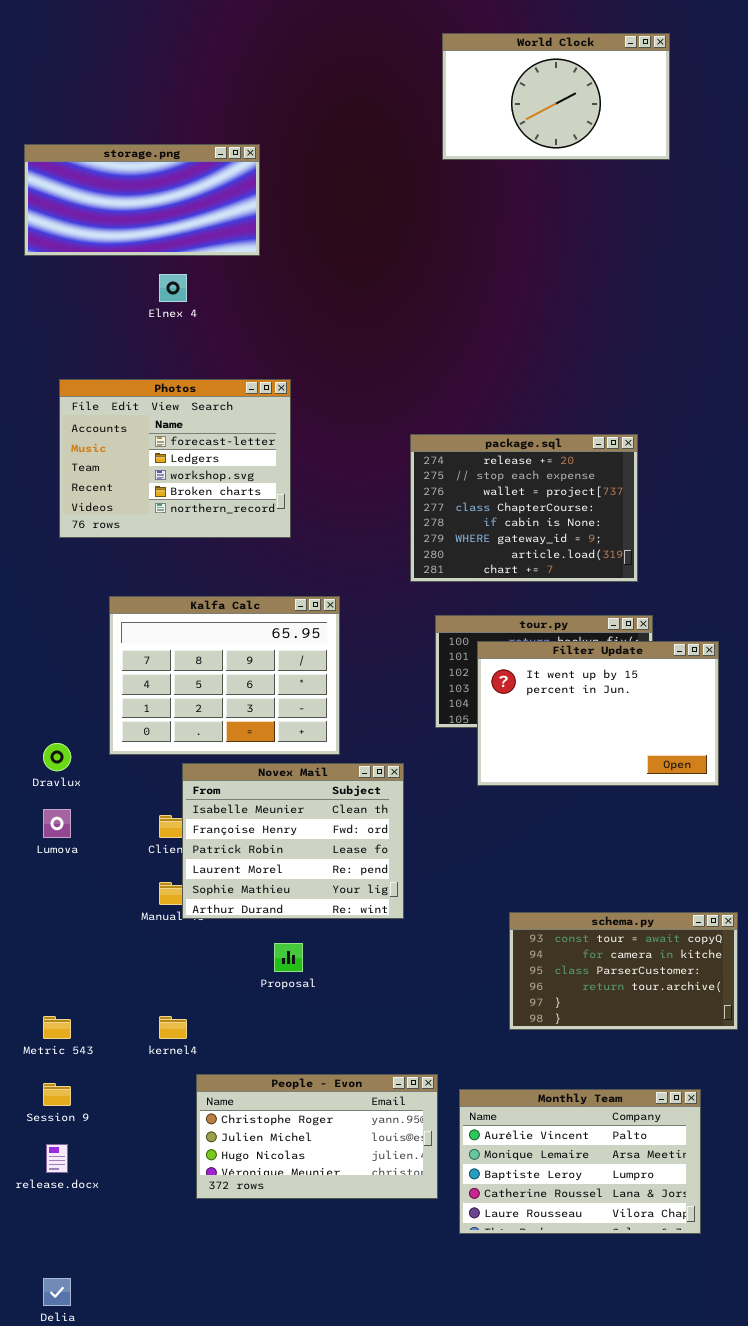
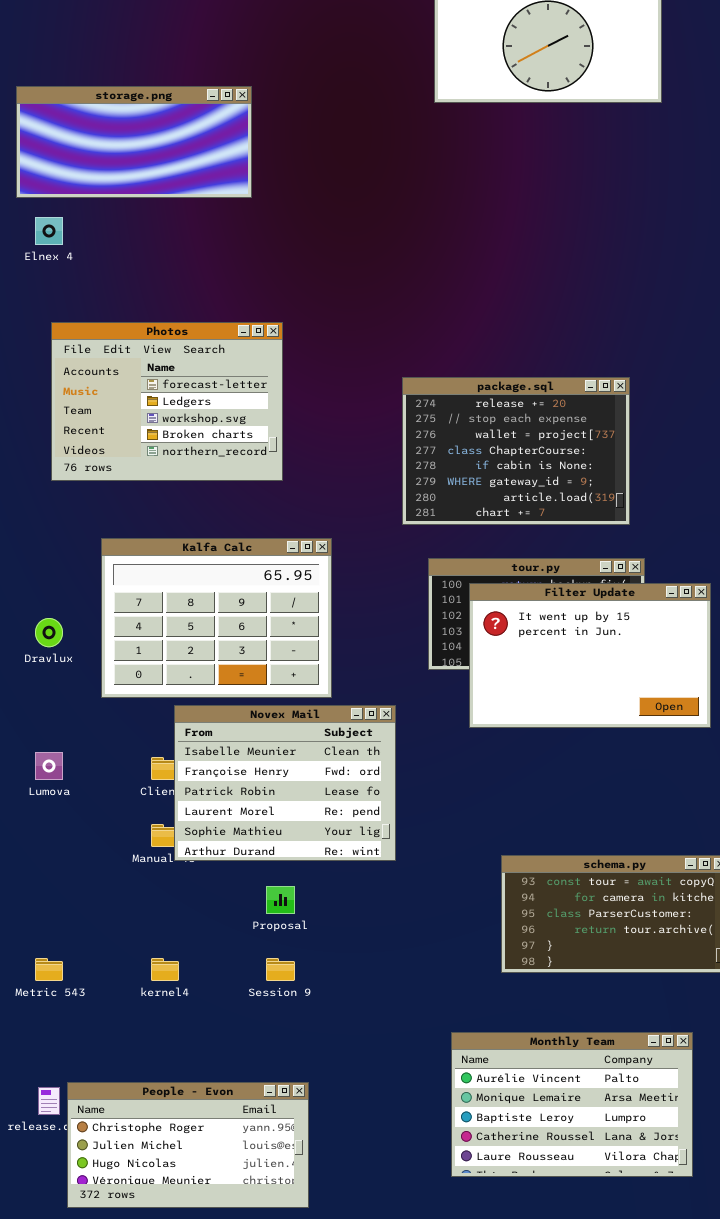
Elnex 4: [159,274,187,302] -> [35,217,63,245], moved
Dravlux: [43,743,71,771] -> [35,618,63,647], moved
People - Evon: [196,1074,438,1199] -> [67,1082,309,1208], moved
Session 9: [43,1083,71,1106] -> [266,958,295,981], moved

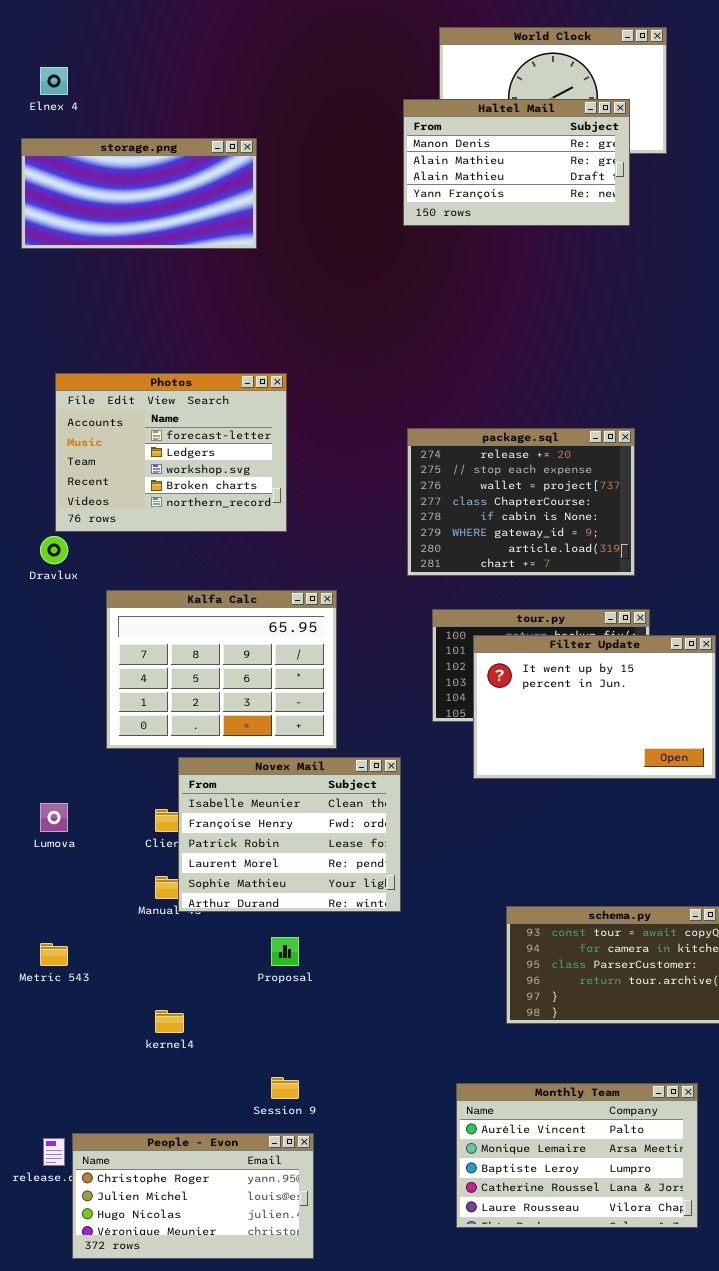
Haltel Mail: none -> [403,99,630,226], opened
Elnex 4: [35,217,63,245] -> [40,67,68,95], moved
Dravlux: [35,618,63,647] -> [40,536,68,564], moved
Metric 543: [35,958,63,981] -> [40,943,68,966], moved
Session 9: [266,958,295,981] -> [271,1077,299,1099], moved

